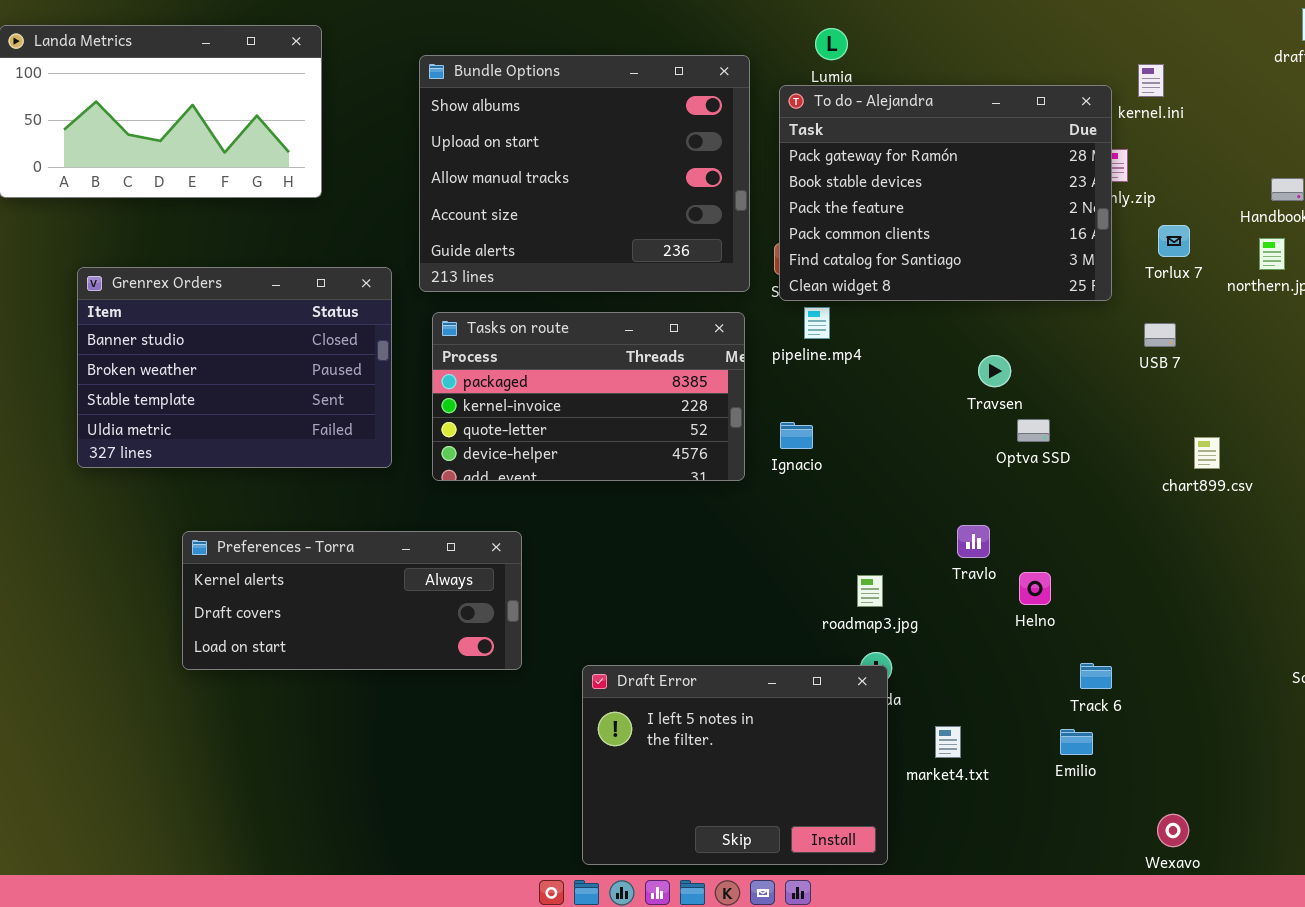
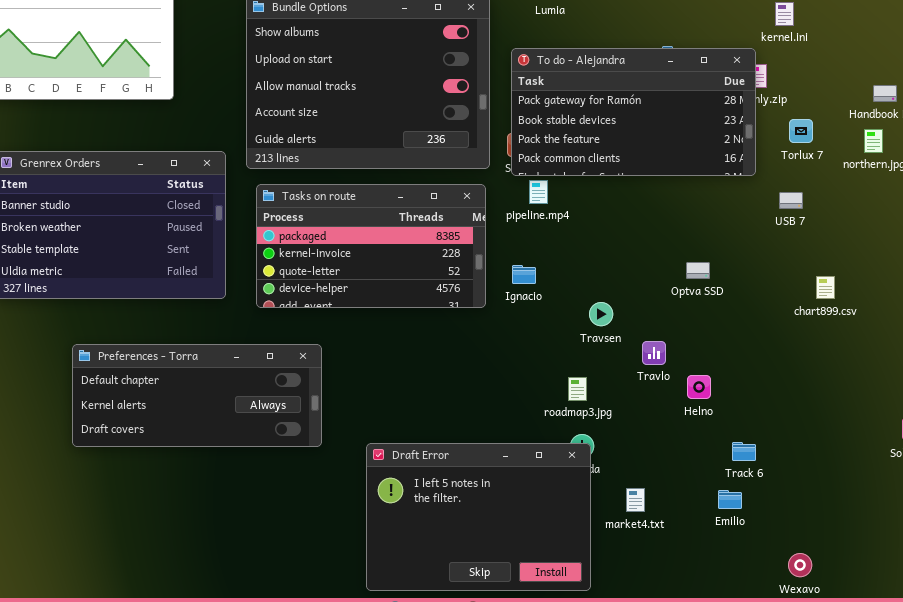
To do - Alejandra: [779,85,1112,301] -> [511,48,756,176], resized
Travsen: [978,355,1011,387] -> [589,302,613,326], moved
Preferences - Torra: [182,531,522,670] -> [72,344,322,447], scrolled up 1 row

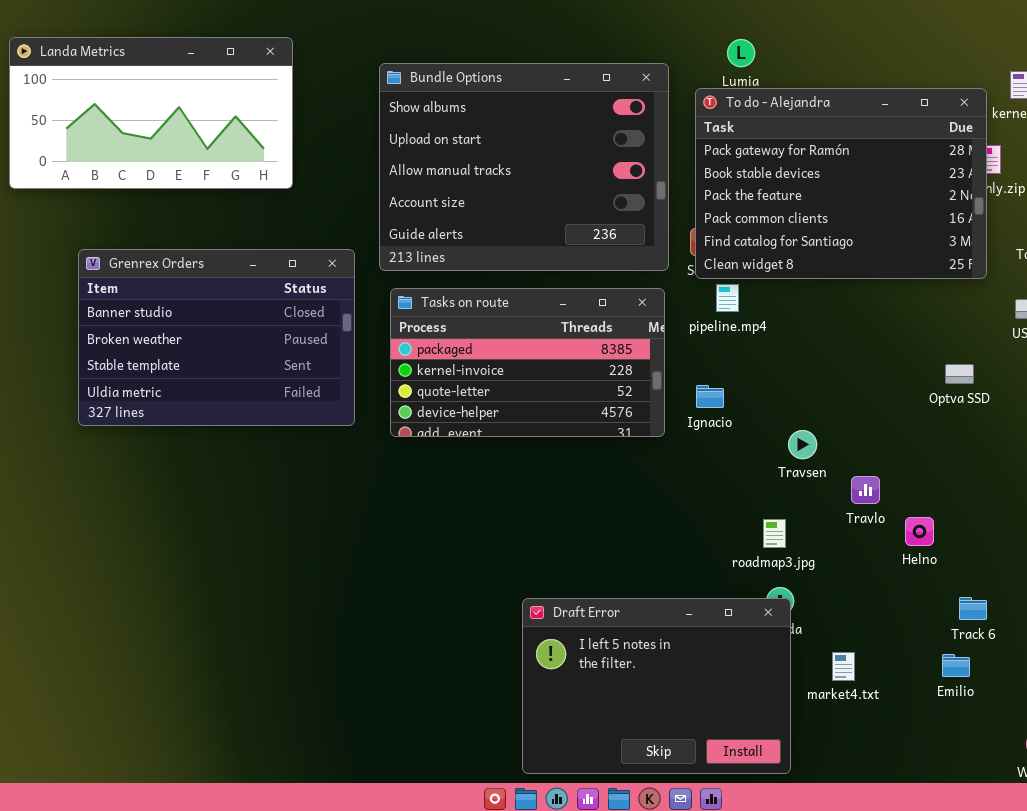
To do - Alejandra: [511,48,756,176] -> [695,88,987,279], resized
Optva SSD: [686,262,710,279] -> [945,364,974,384], moved
Preferences - Torra: [72,344,322,447] -> none, closed

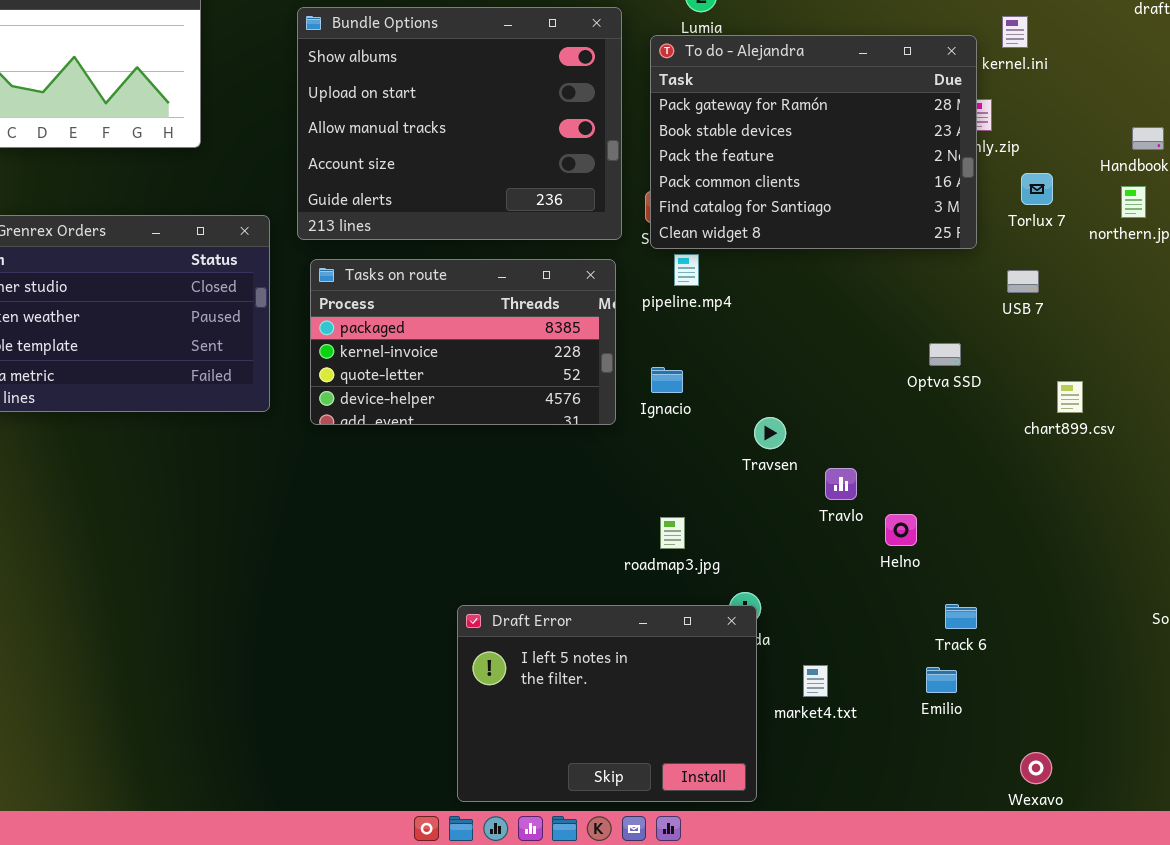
roadmap3.jpg: [763,519,786,548] -> [660,517,685,549], moved

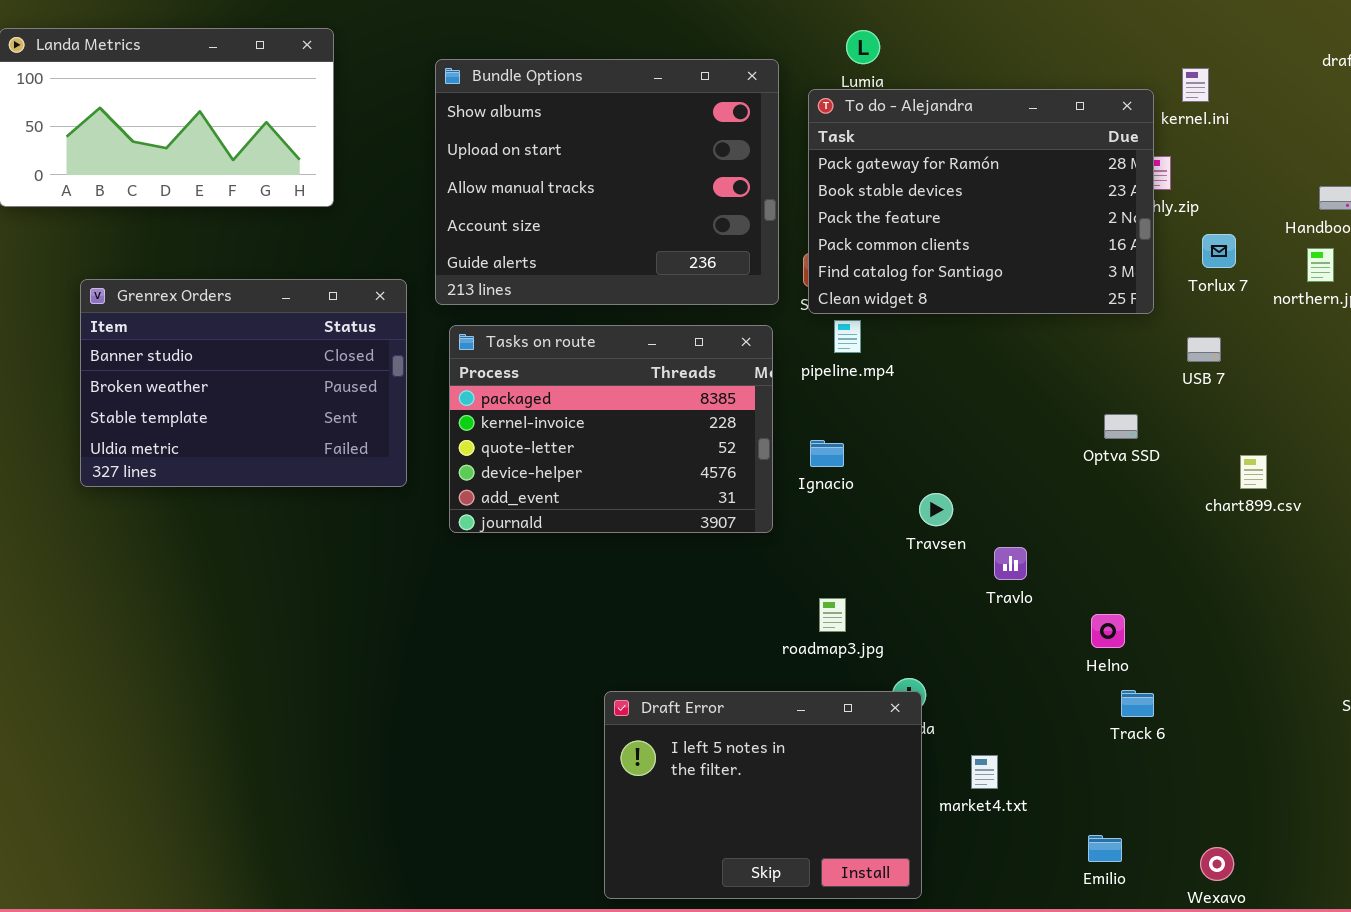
Tasks on route: [310,259,616,425] -> [449,325,773,533], resized
Helno: [885,514,917,546] -> [1091,614,1125,648], moved
Emilio: [926,667,957,693] -> [1088,835,1122,862], moved

